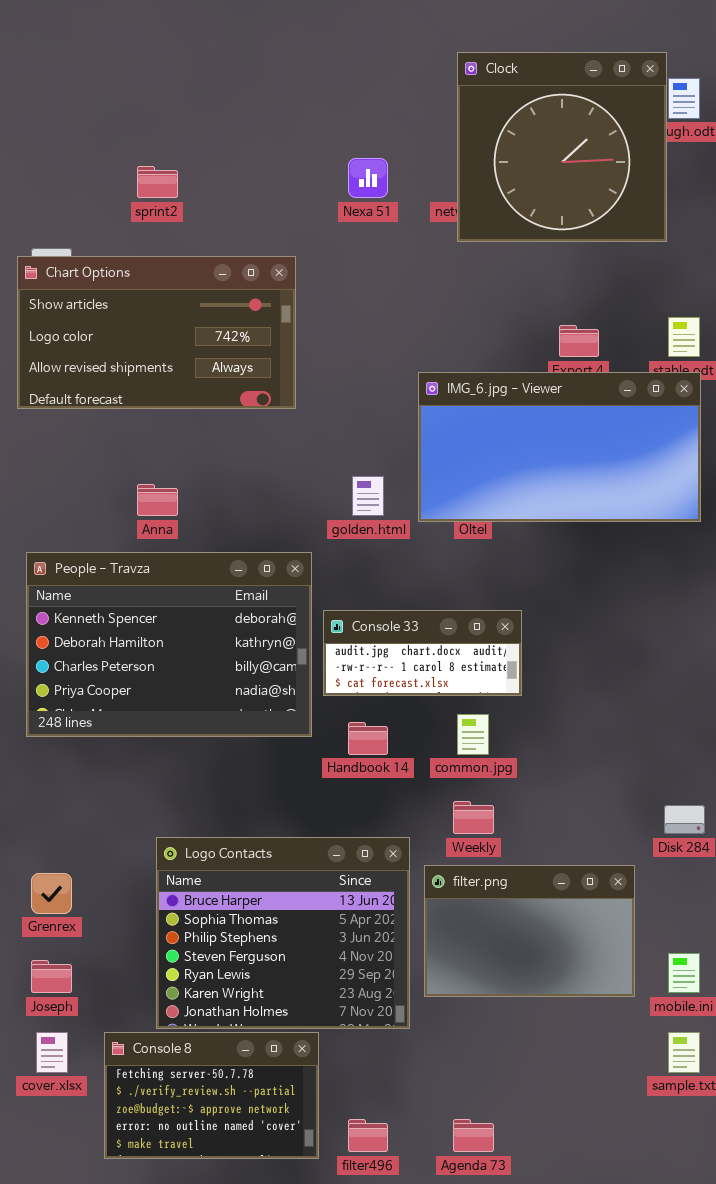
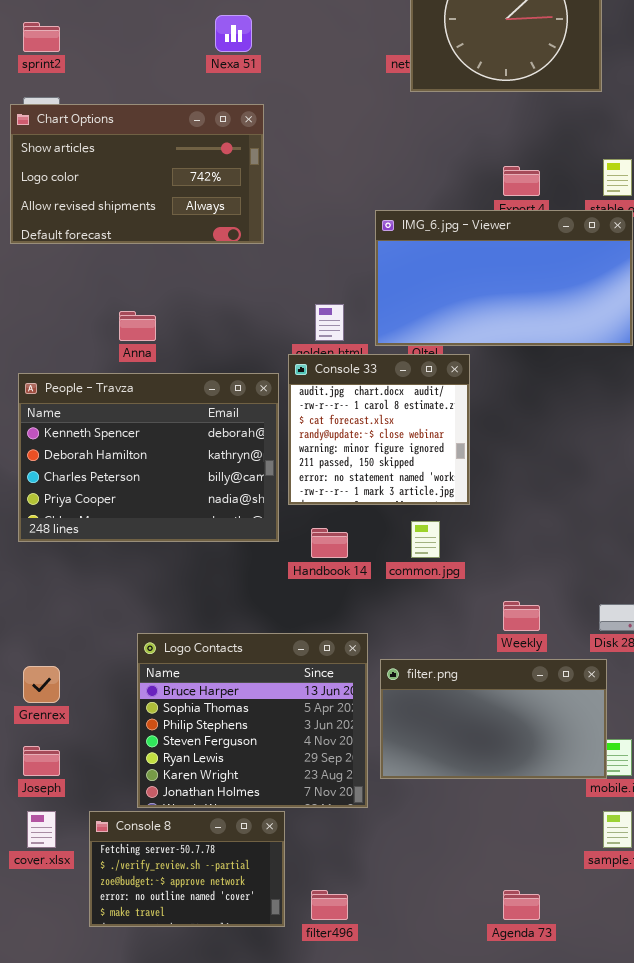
Nexa 51: [348,158,388,198] -> [215,15,252,52], moved
sprint2: [137,166,178,198] -> [23,22,60,52], moved
Console 33: [323,610,522,696] -> [288,354,470,505], resized
Weekly: [453,801,494,834] -> [503,601,540,631], moved
filter.png: [424,865,635,997] -> [380,659,607,779], resized
Agenda 73: [453,1119,494,1152] -> [503,890,540,920], moved

